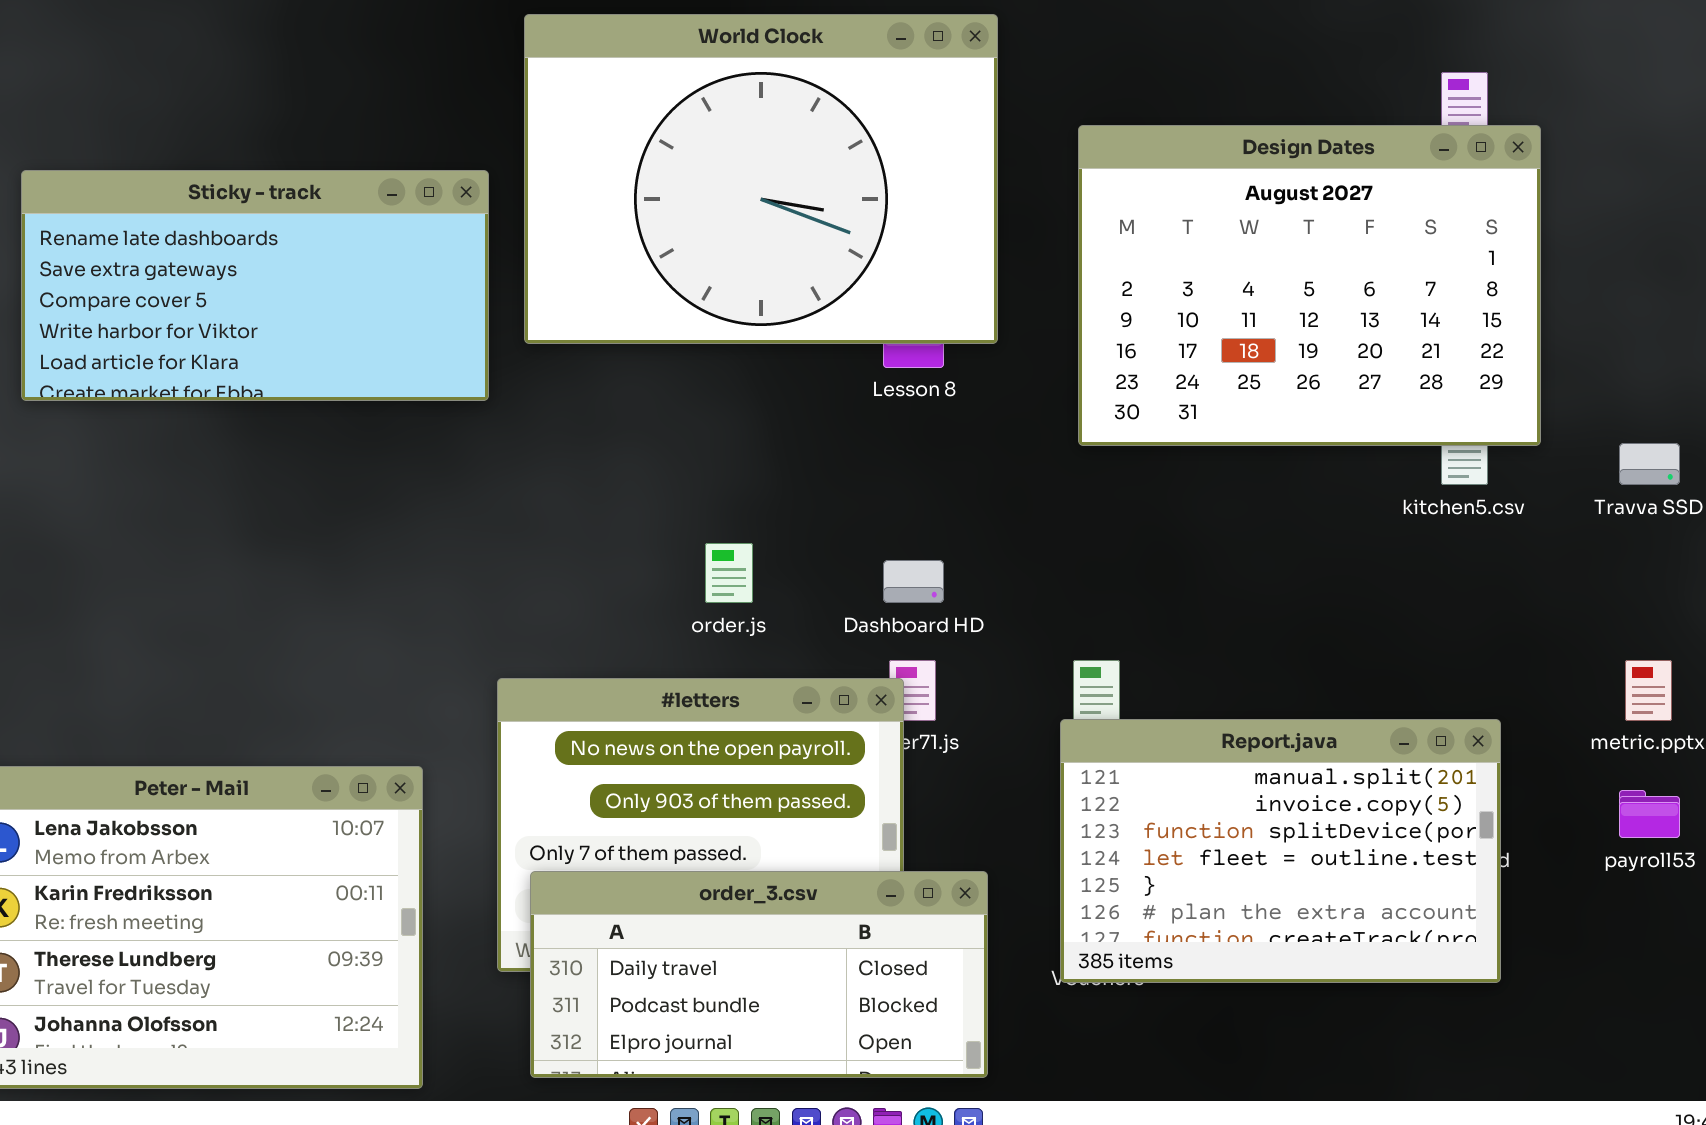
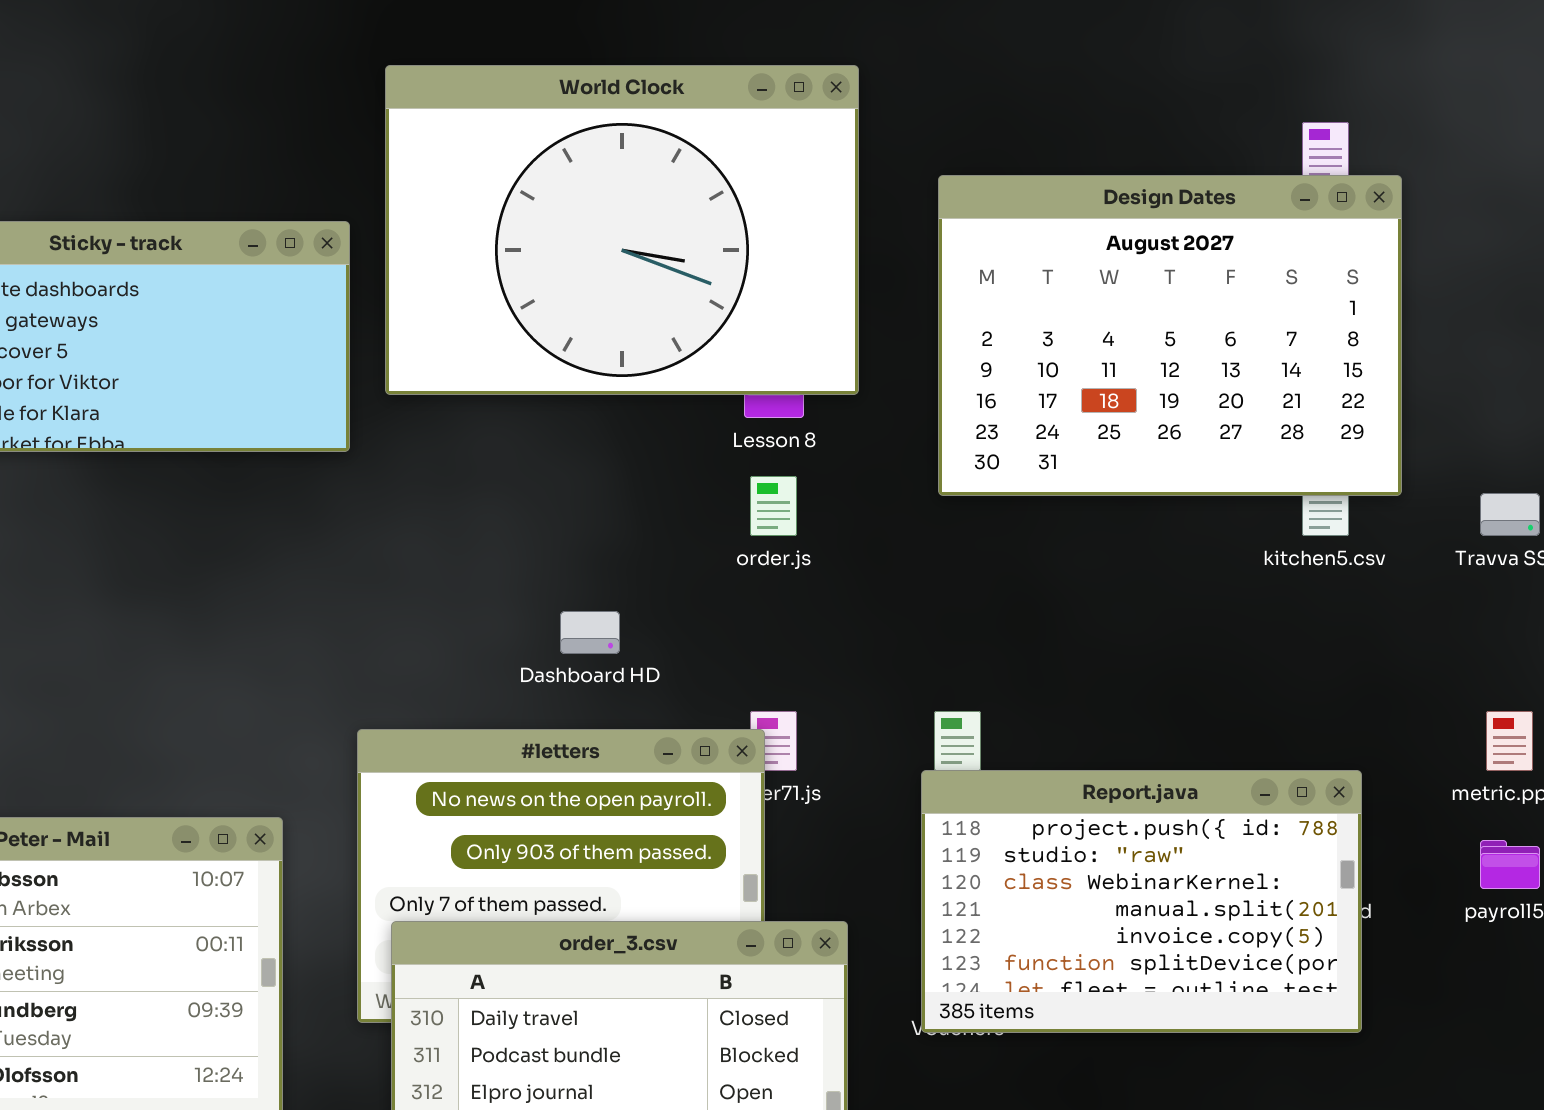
order.js: [705,543,753,603] -> [750,476,797,536], moved
Dashboard HD: [883,560,944,603] -> [560,611,620,654], moved
Report.java: [1060,719,1501,983] -> [921,770,1362,1033], scrolled up 3 rows

